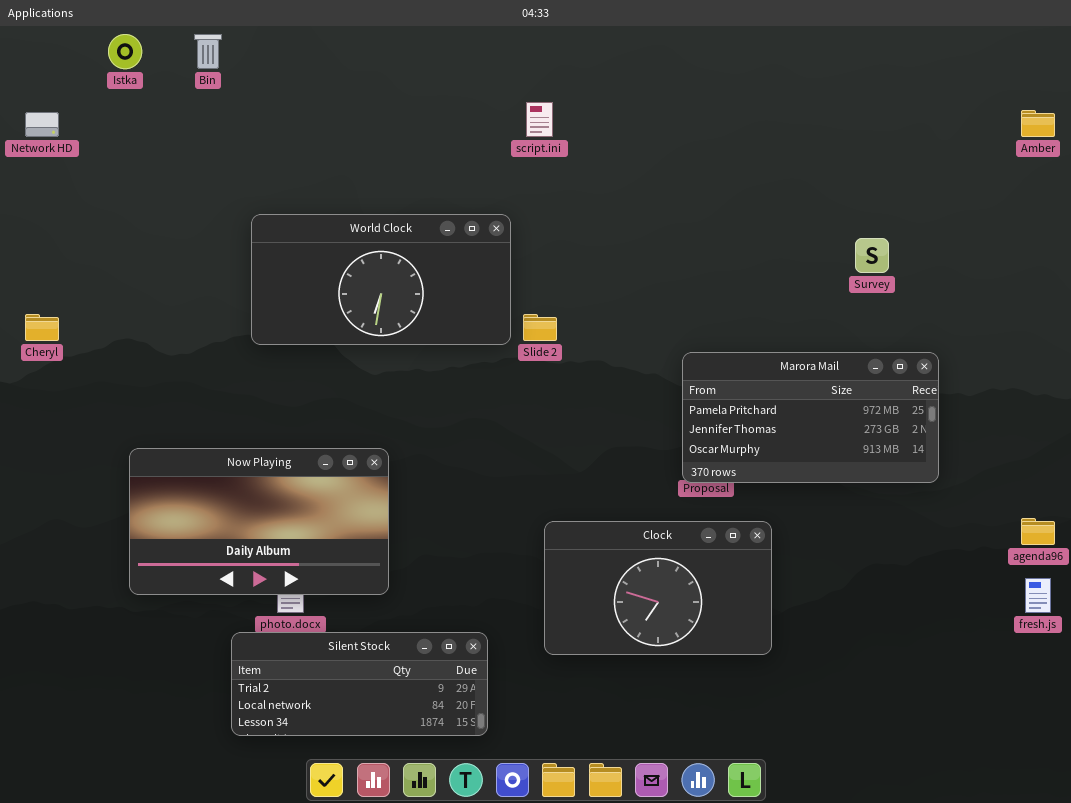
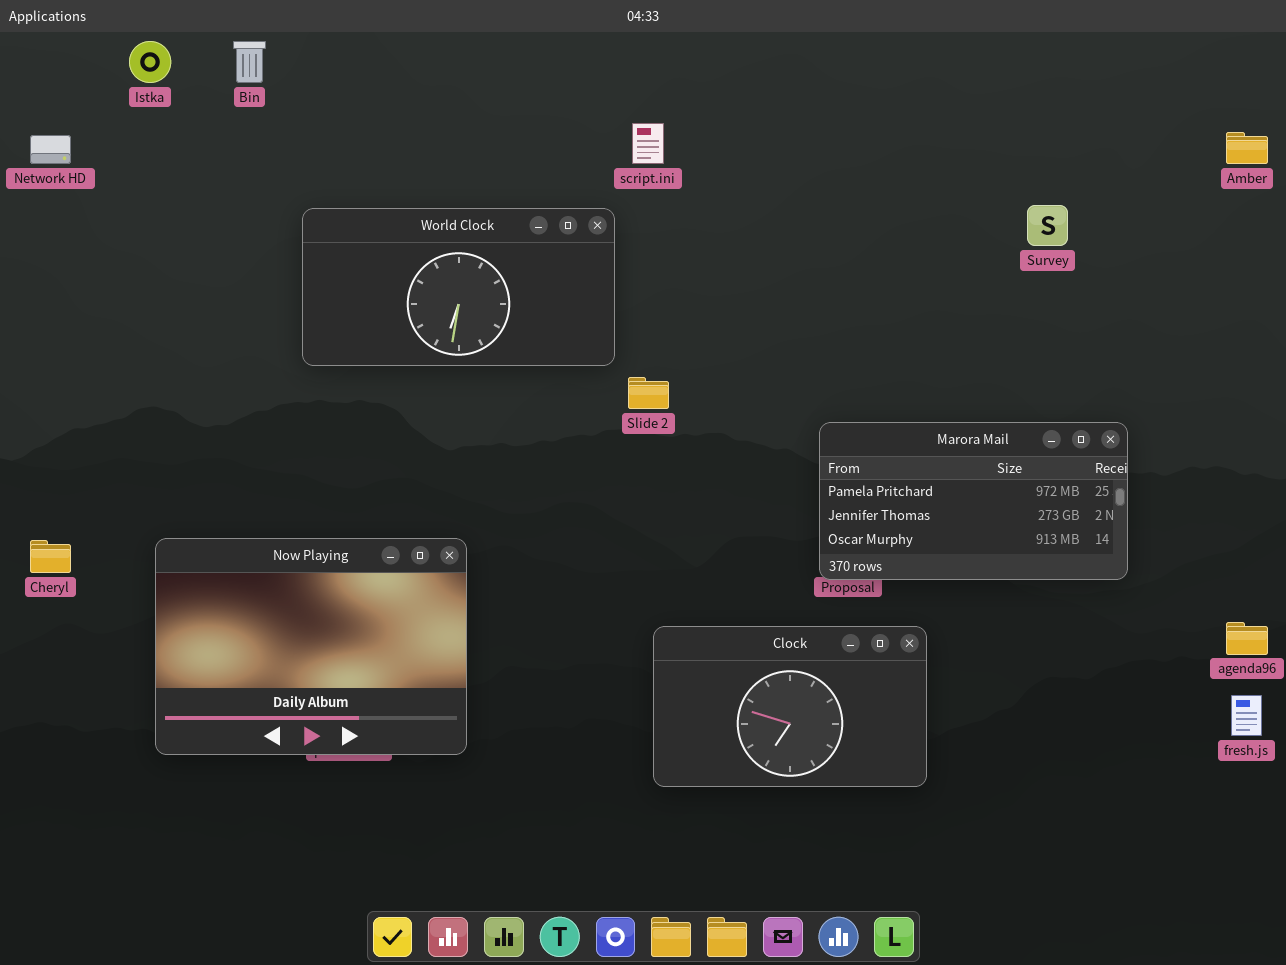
World Clock: [251,214,511,345] -> [302,208,615,366], moved
Survey: [855,238,889,273] -> [1027,205,1068,246], moved
Cheryl: [25,314,59,341] -> [30,540,71,573], moved
Now Playing: [129,448,389,595] -> [155,538,467,755], resized
Silent Stock: [231,632,488,736] -> none, closed

